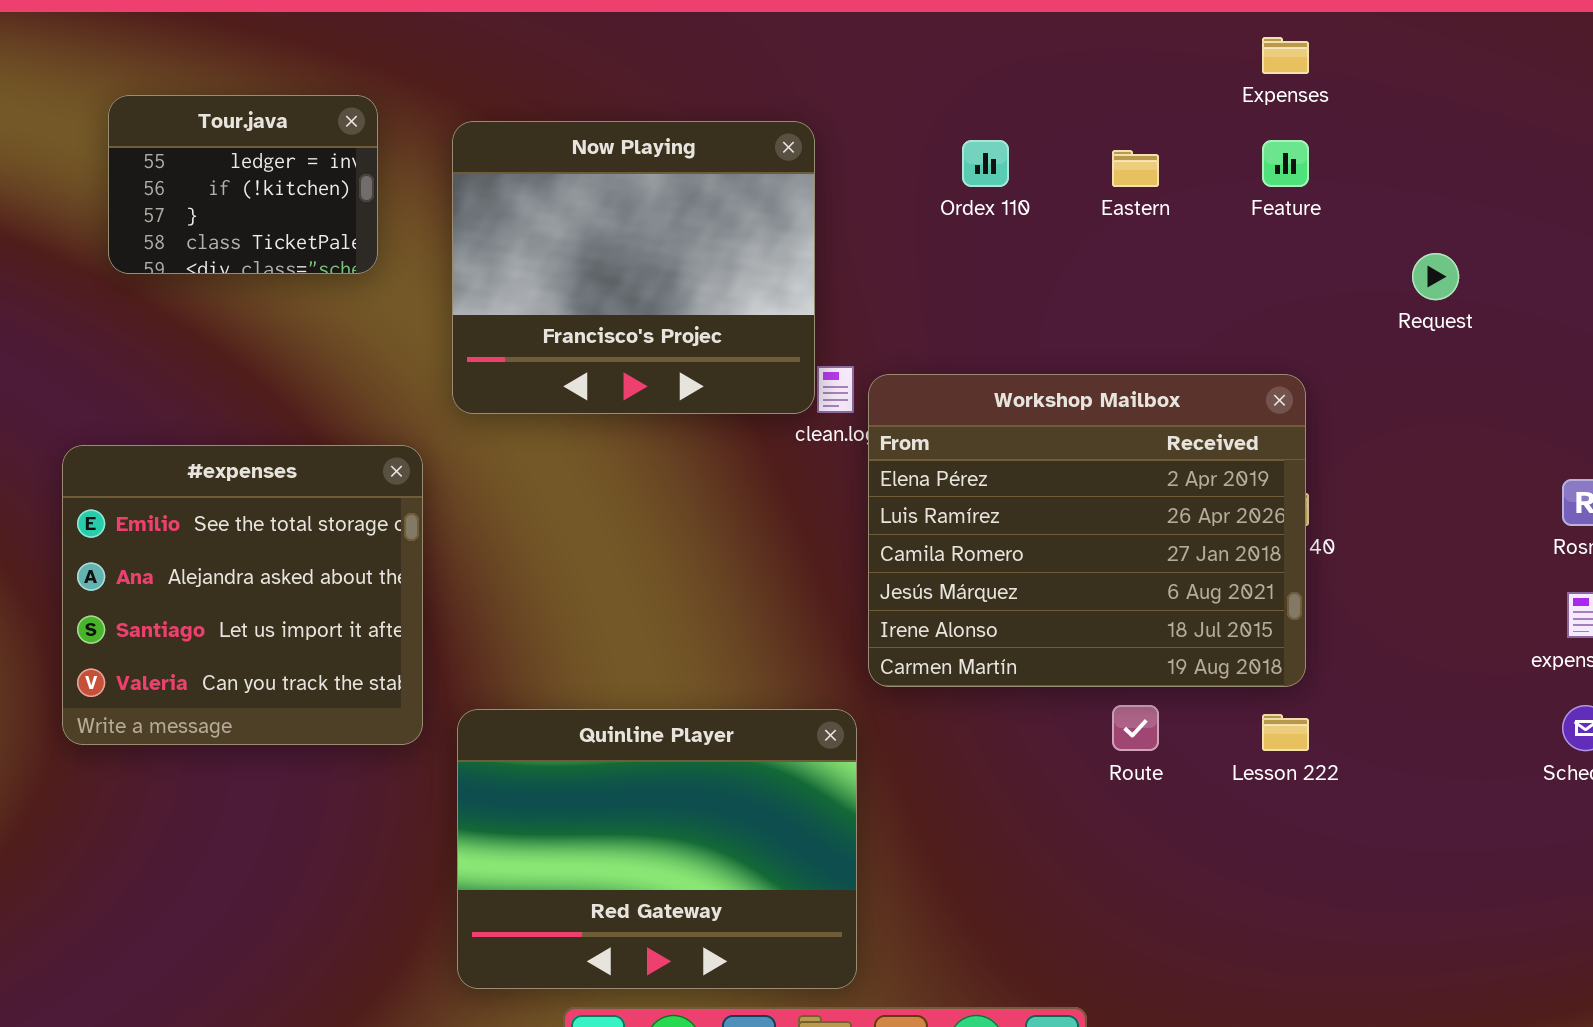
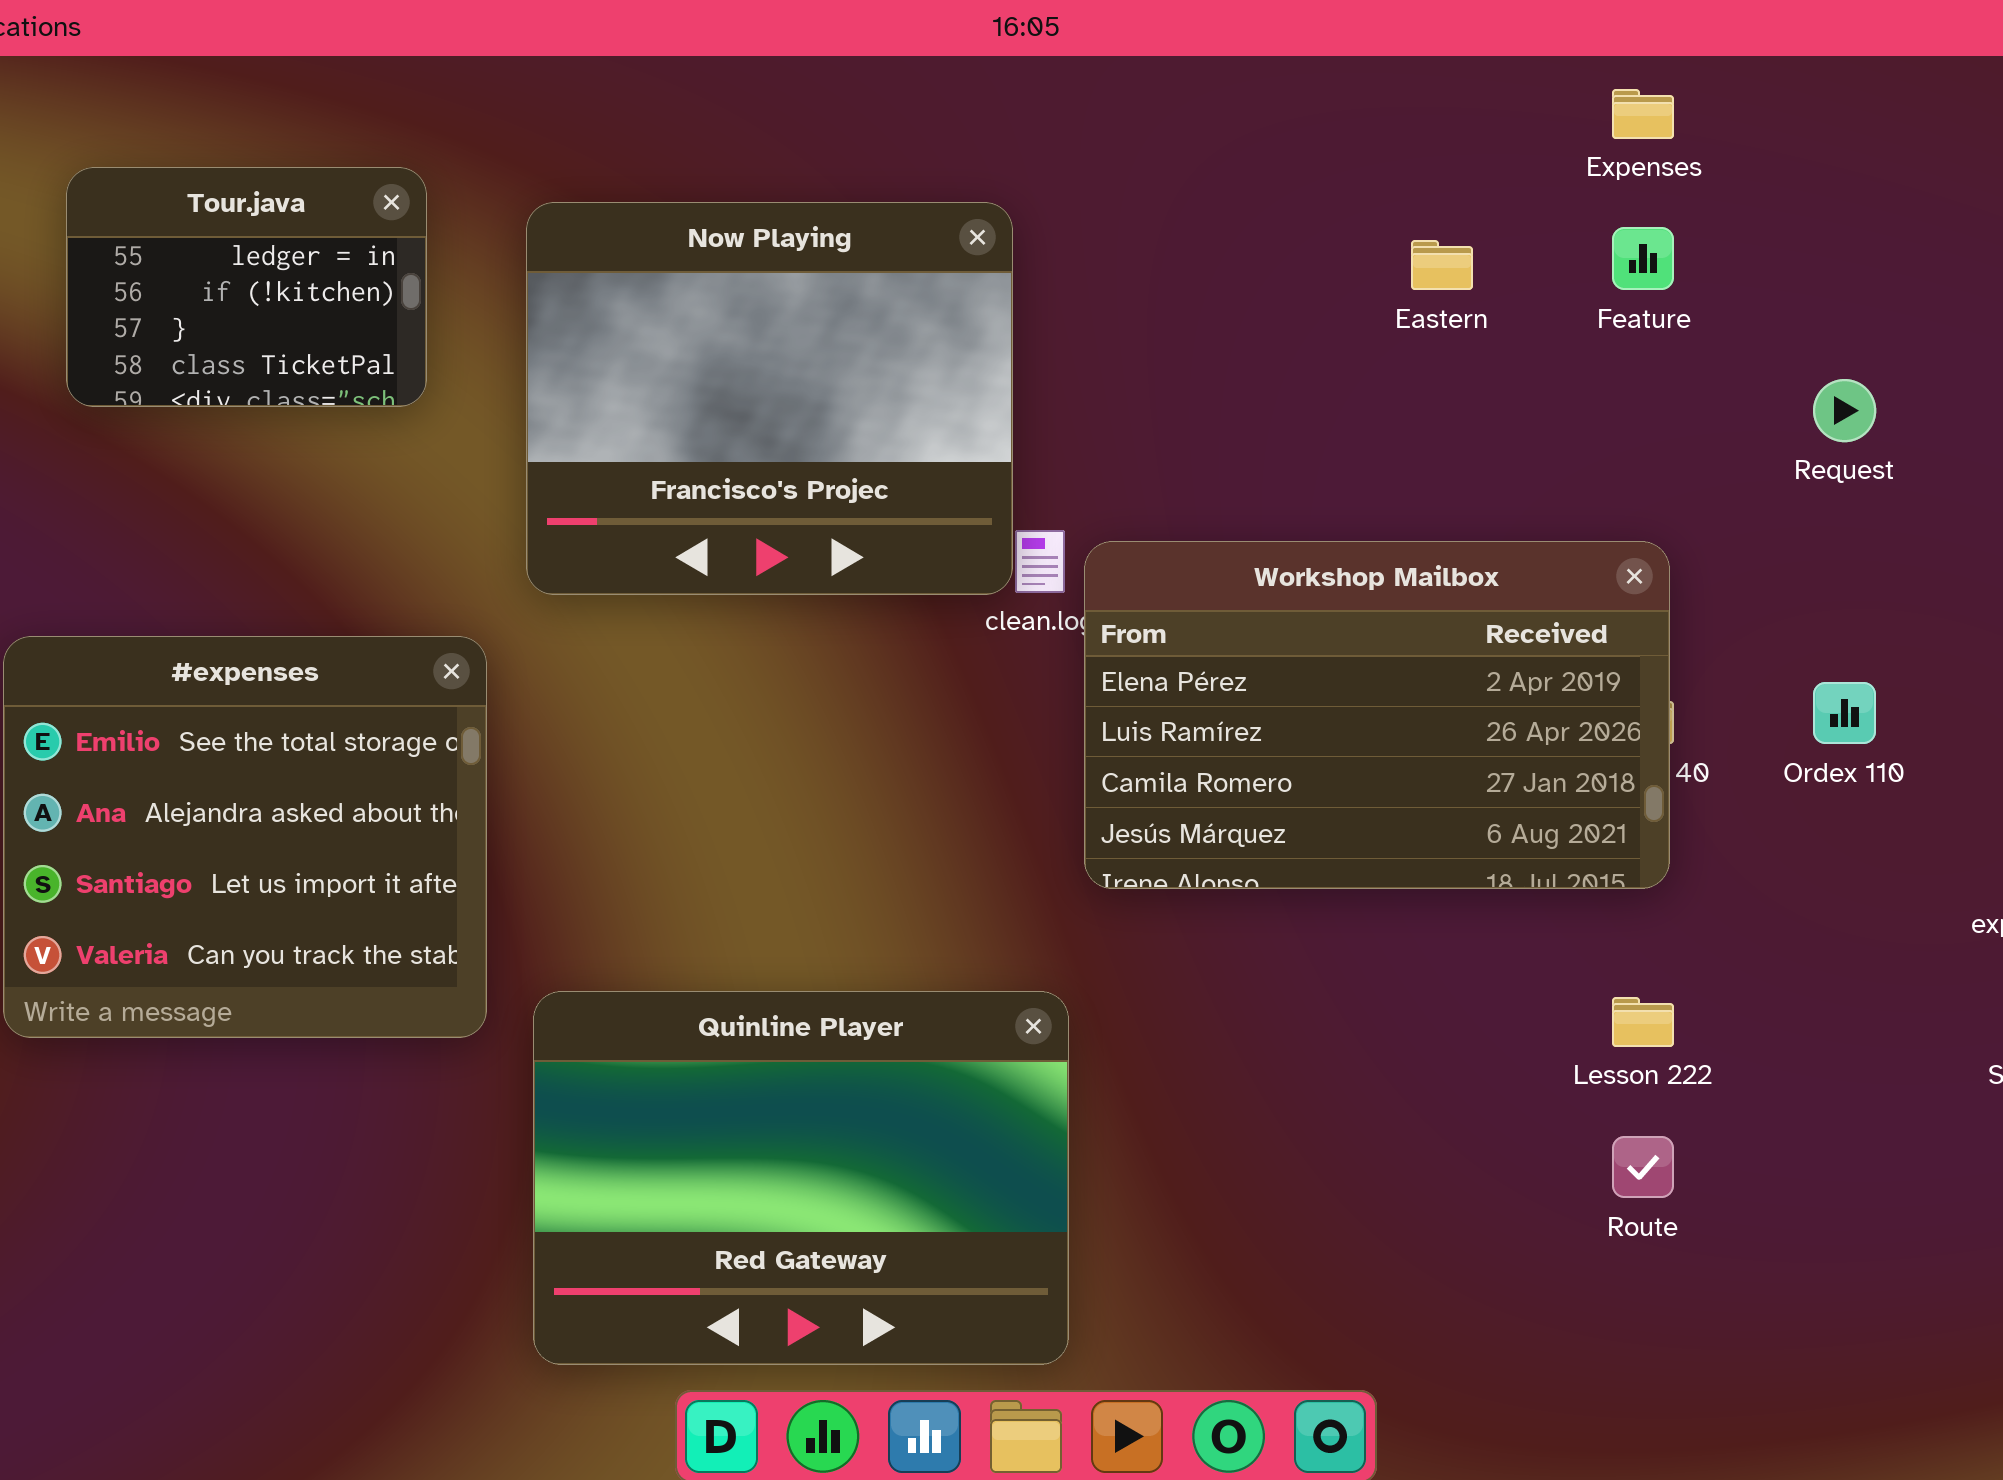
Ordex 110: [962,140,1009,187] -> [1813,682,1876,744], moved
Workshop Mailbox: [868,374,1306,687] -> [1084,541,1670,889], resized
Route: [1112,705,1159,751] -> [1612,1136,1674,1198], moved

